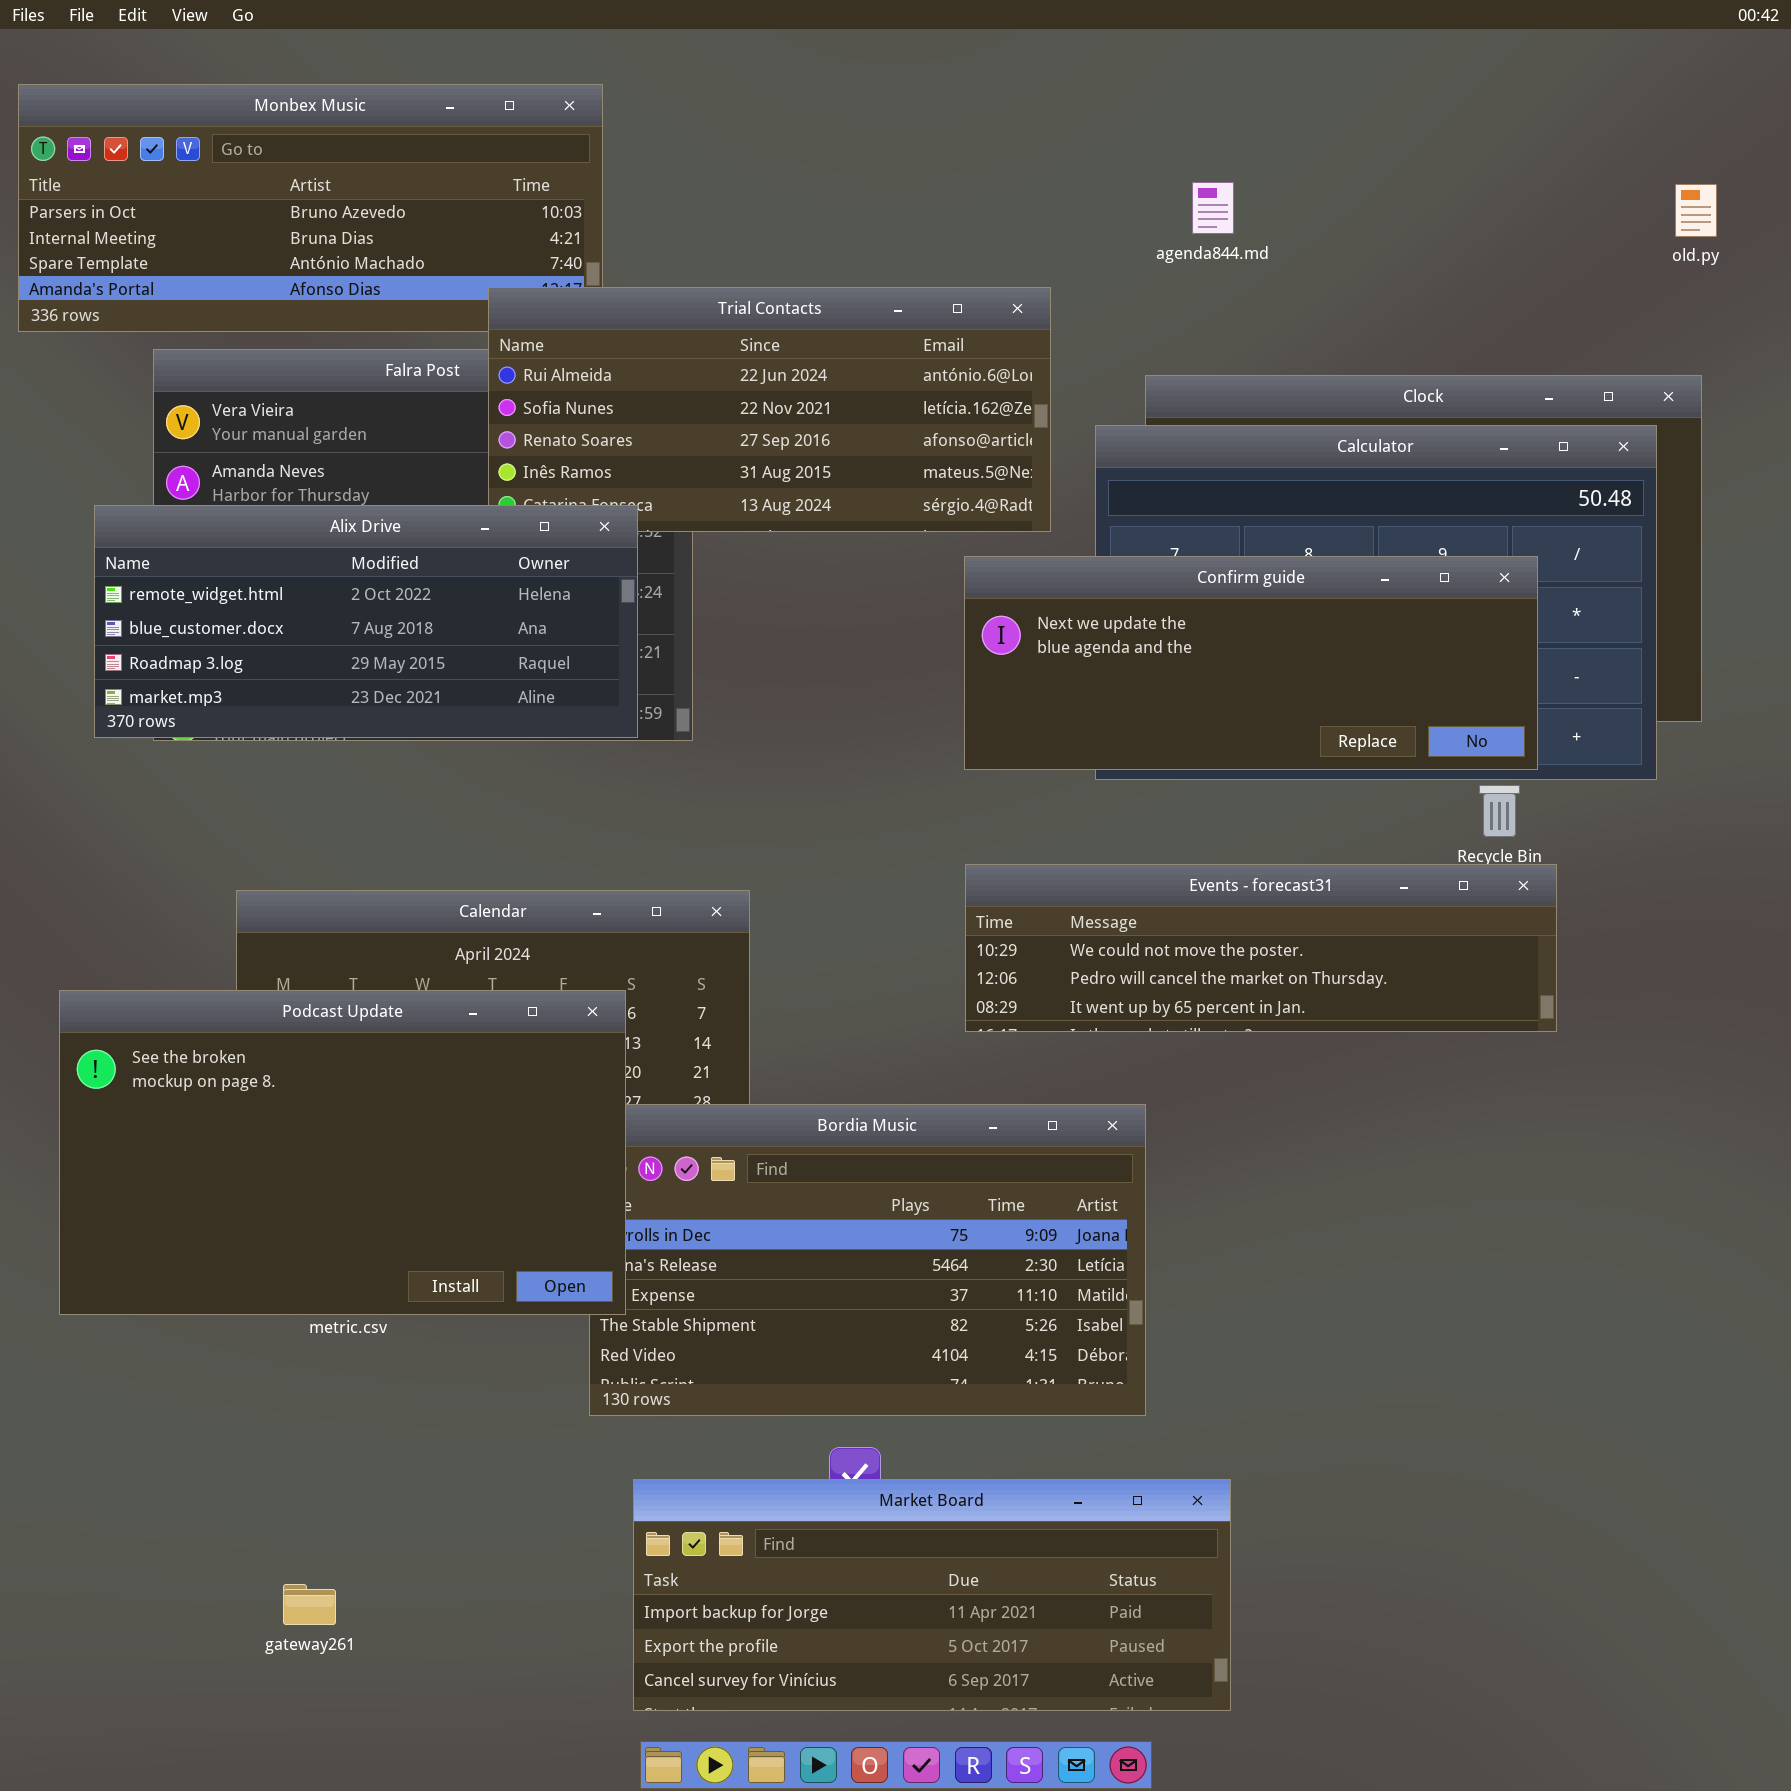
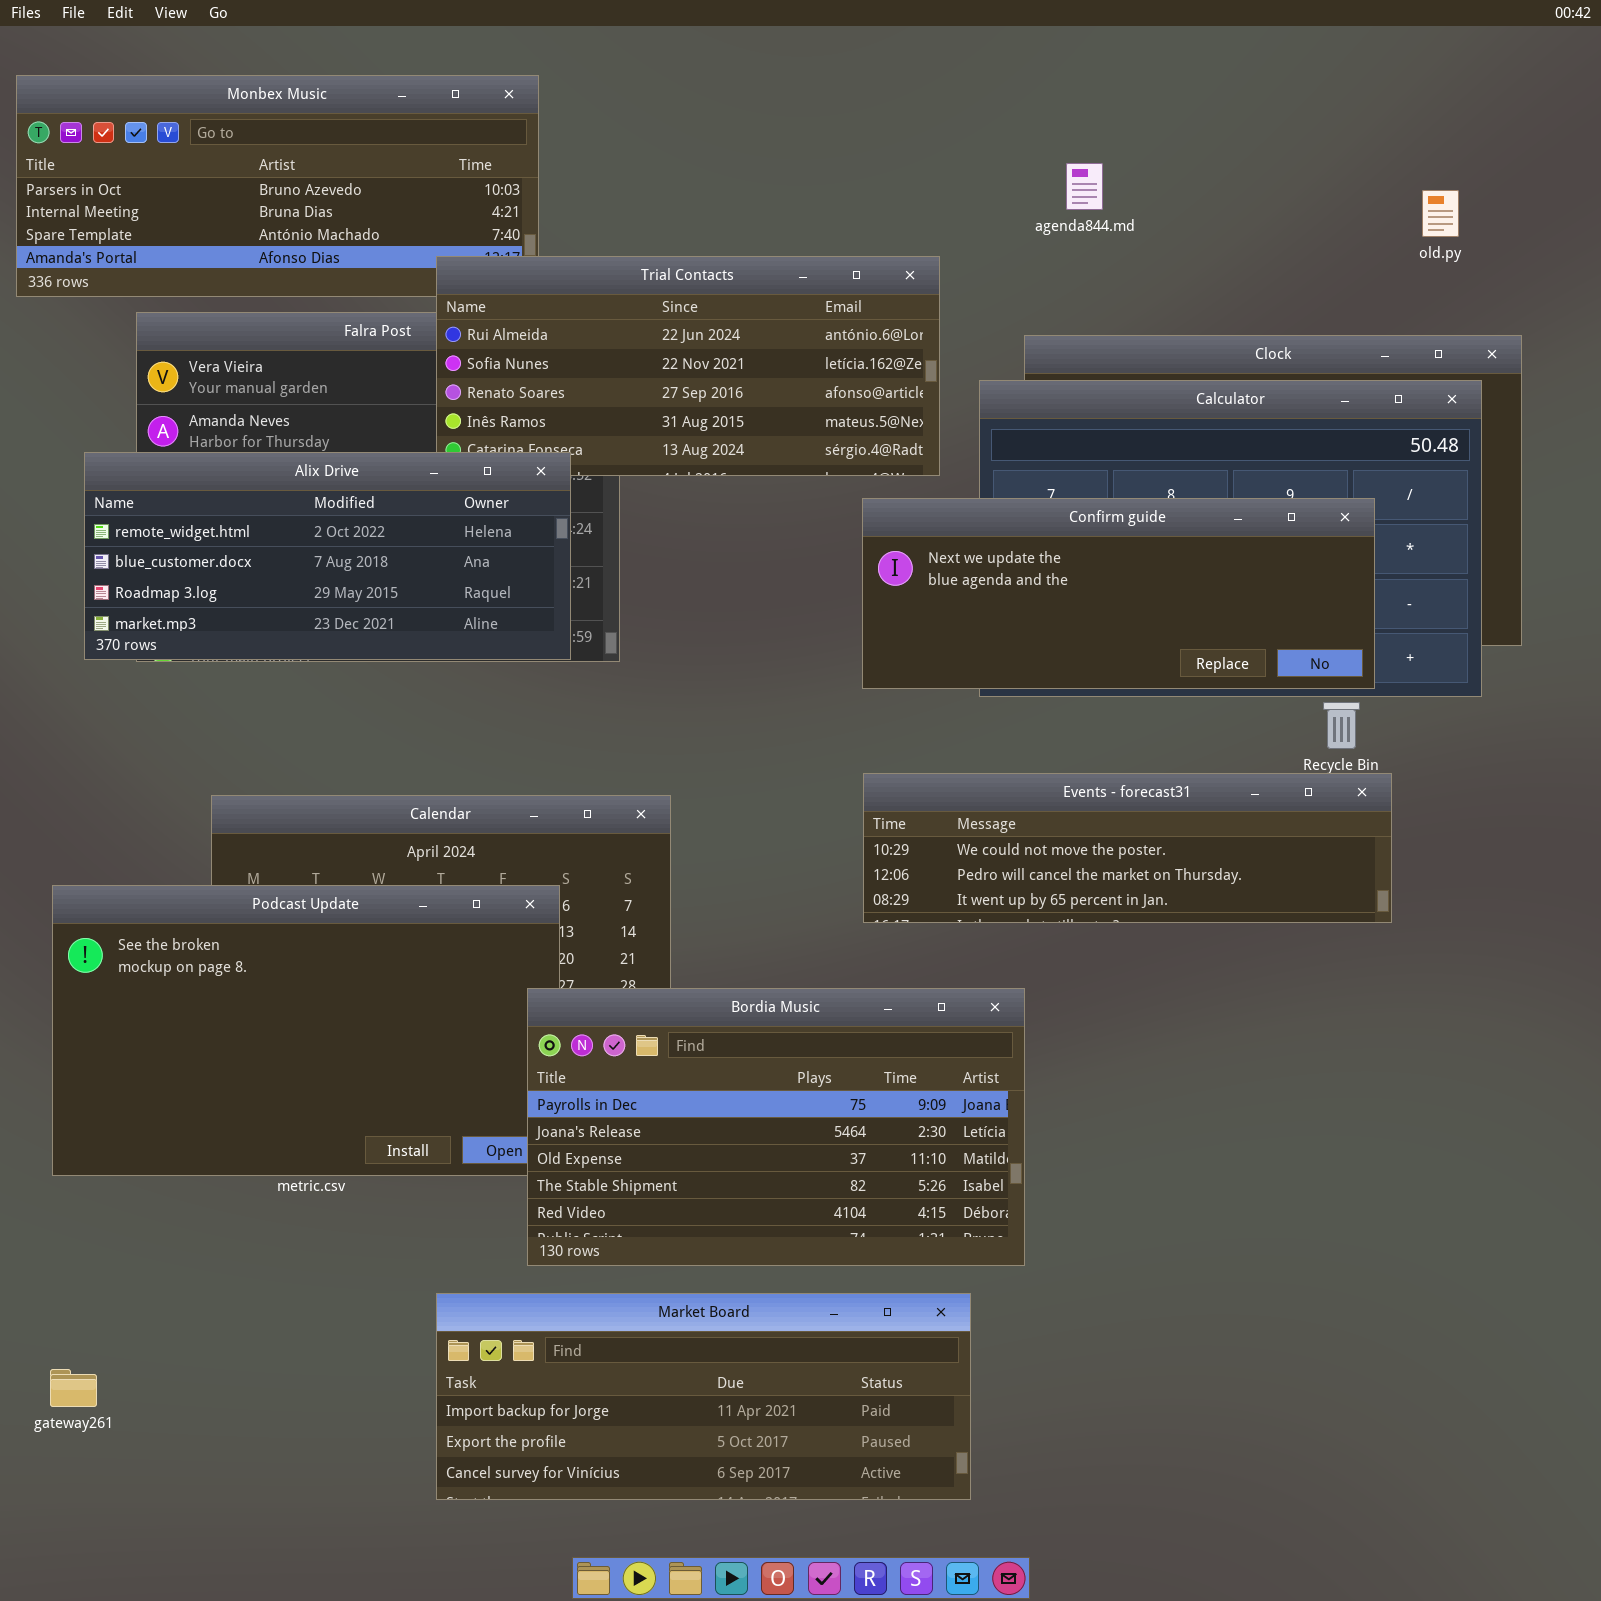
old.py: [1675,184,1717,237] -> [1422,190,1459,237], moved
Bordia Music: [589,1104,1146,1416] -> [527,988,1025,1266], raised
Market Board: [633,1479,1231,1711] -> [436,1293,971,1500], moved
gateway261: [283,1584,336,1625] -> [50,1369,97,1407], moved

